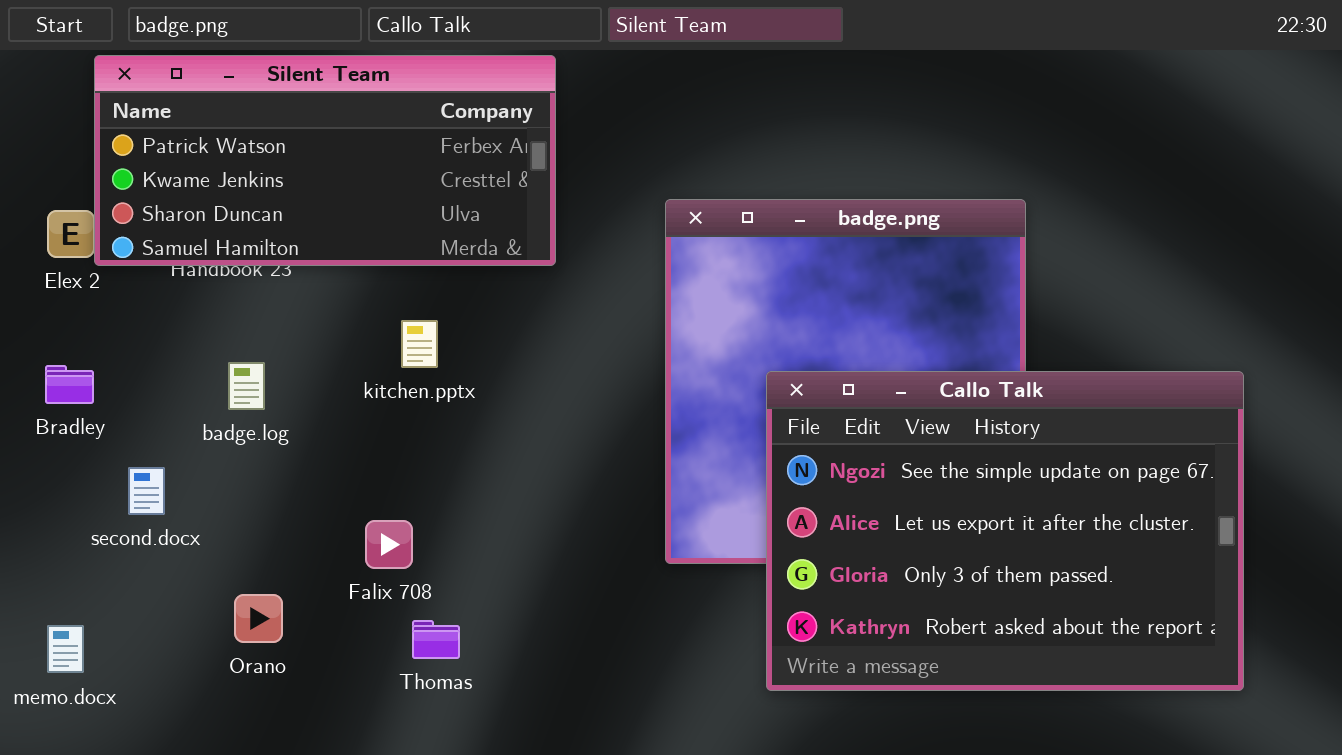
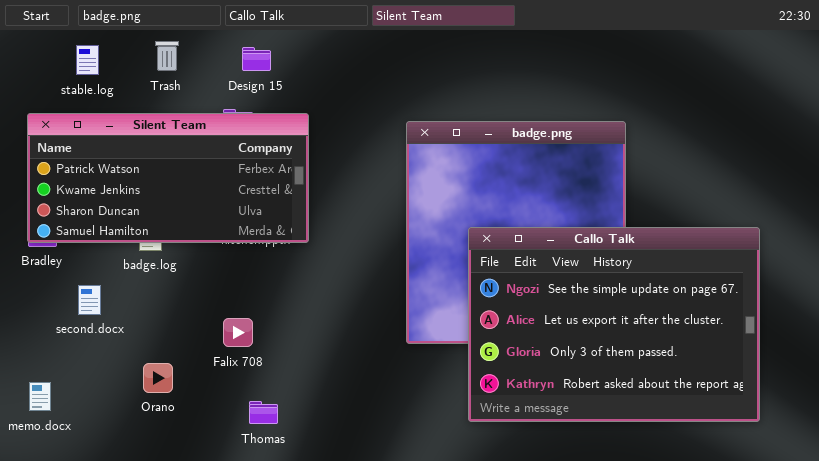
Silent Team: [94,55,556,266] -> [27,113,309,243], moved
Thomas: [412,620,460,659] -> [249,401,278,424], moved

